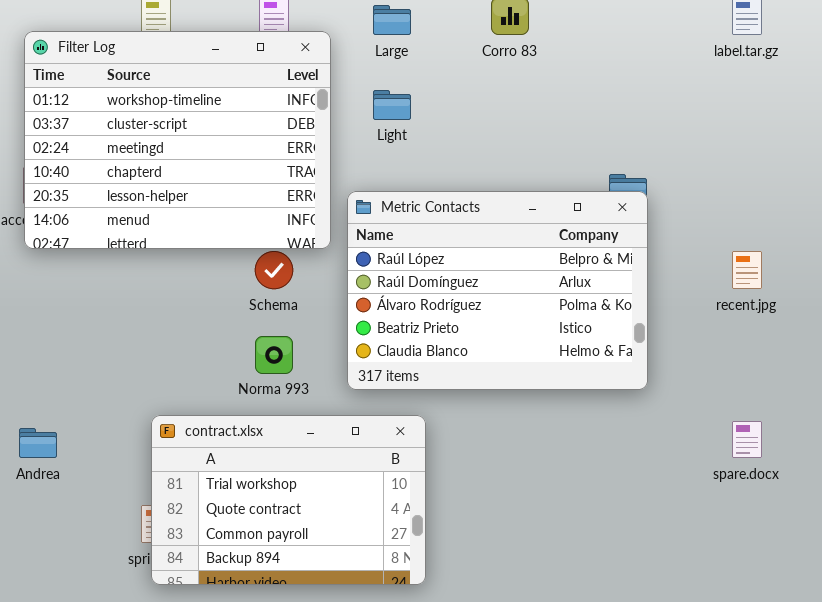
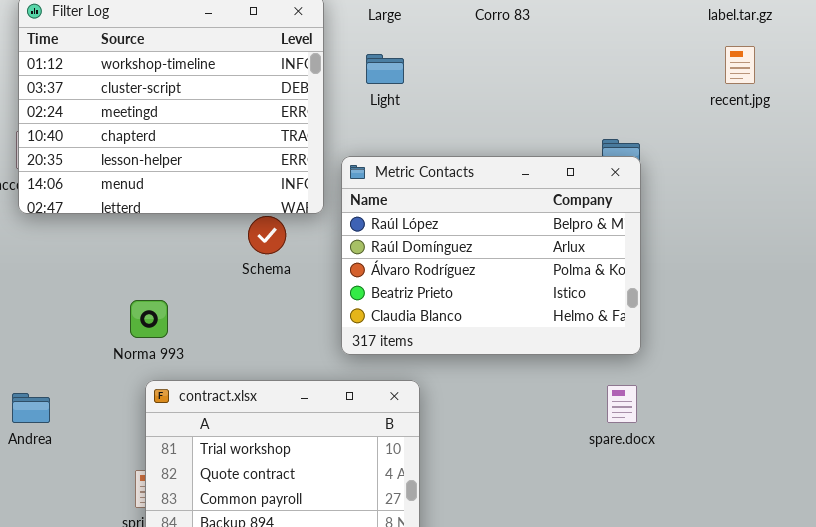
recent.jpg: [732,251,762,289] -> [725,46,755,84], moved
Norma 993: [255,336,293,374] -> [130,300,168,338], moved
spare.docx: [732,421,762,458] -> [607,385,637,423], moved

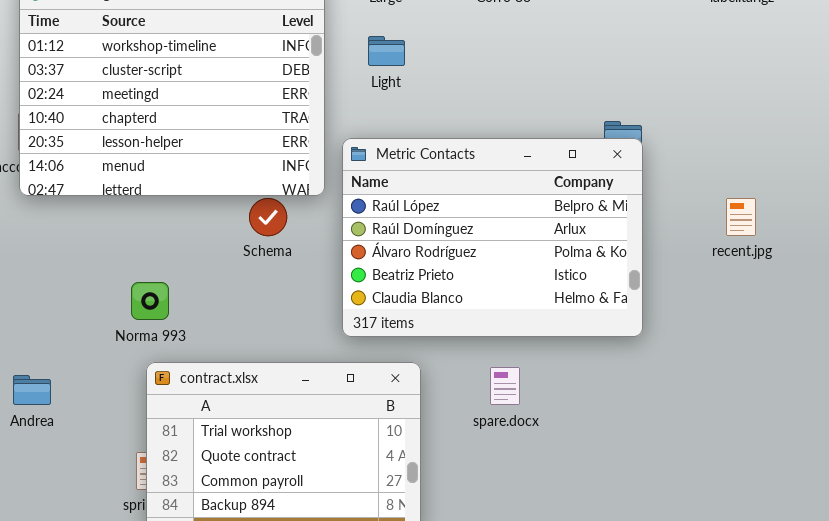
recent.jpg: [725,46,755,84] -> [726,198,756,236], moved
spare.docx: [607,385,637,423] -> [490,367,520,405], moved

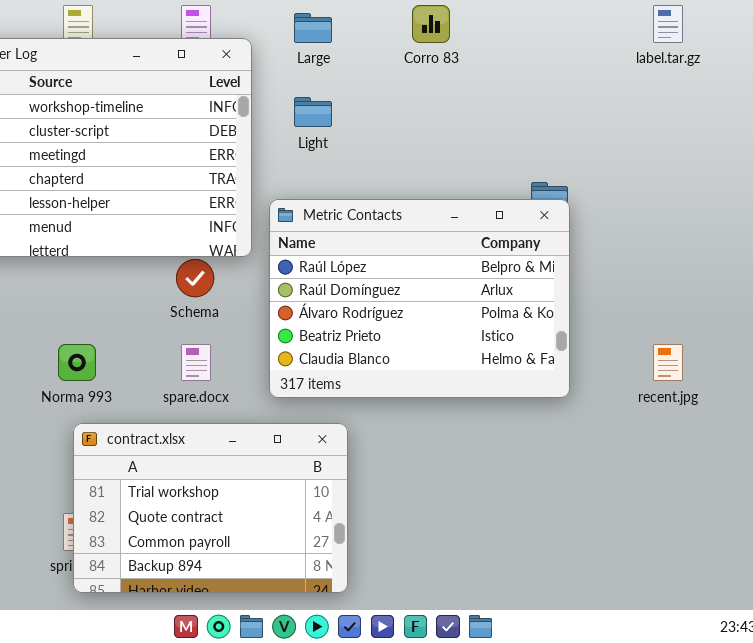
recent.jpg: [726,198,756,236] -> [653,344,683,381], moved
spare.docx: [490,367,520,405] -> [181,344,211,381], moved

